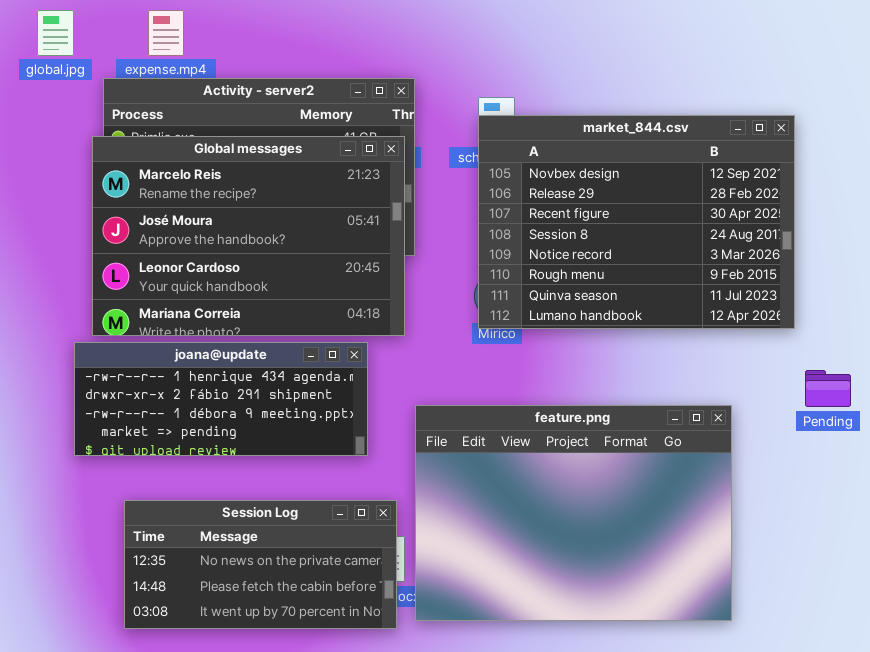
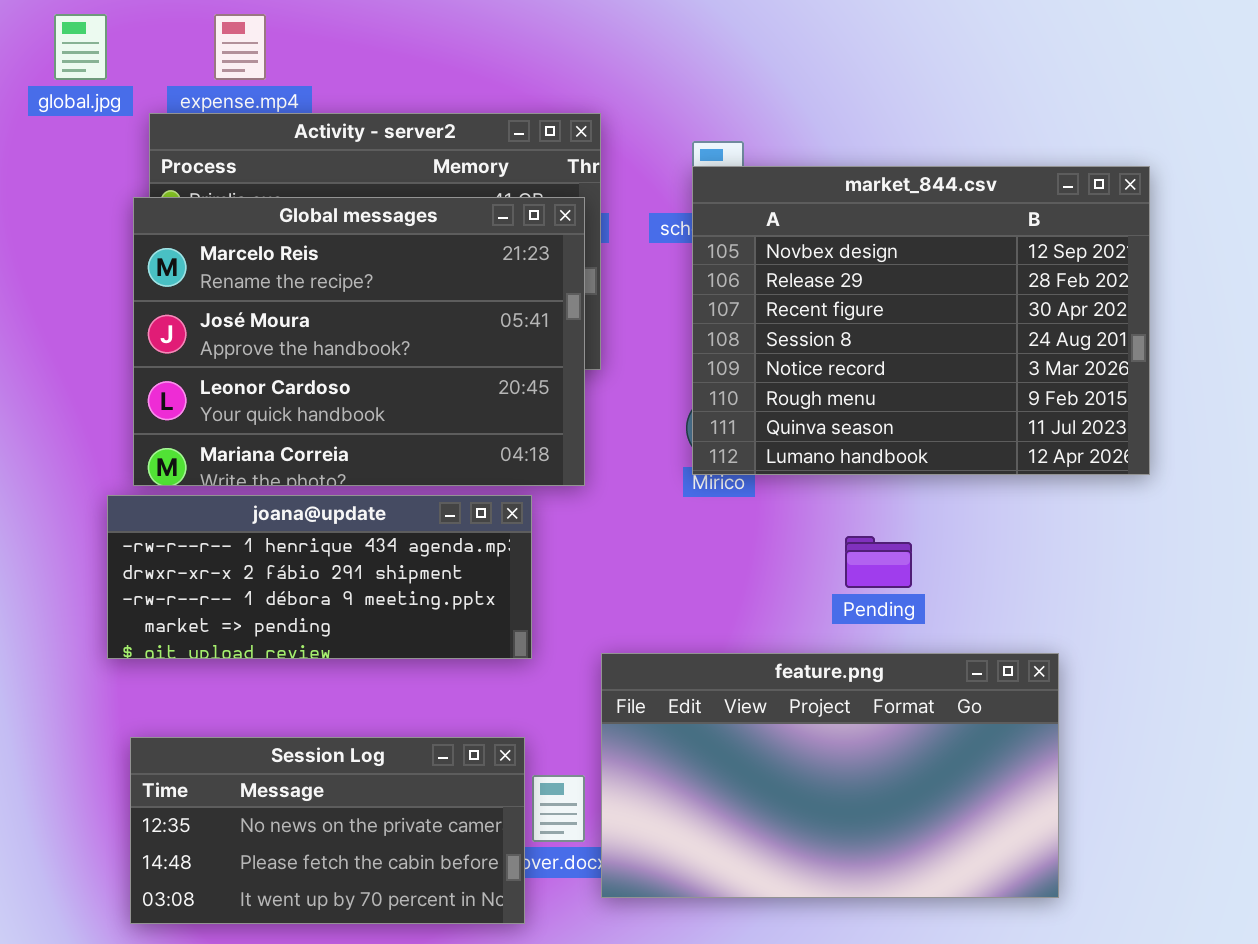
Pending: [805,370,851,407] -> [845,536,912,588], moved
feature.png: [415,405,732,621] -> [601,653,1059,898], resized
Session Log: [124,500,397,629] -> [130,737,525,924], moved

